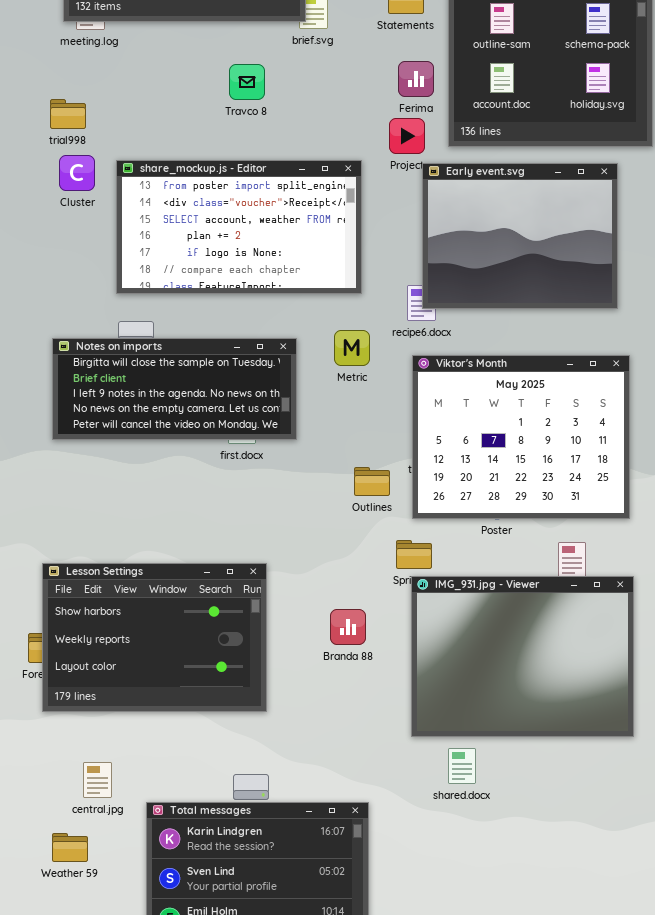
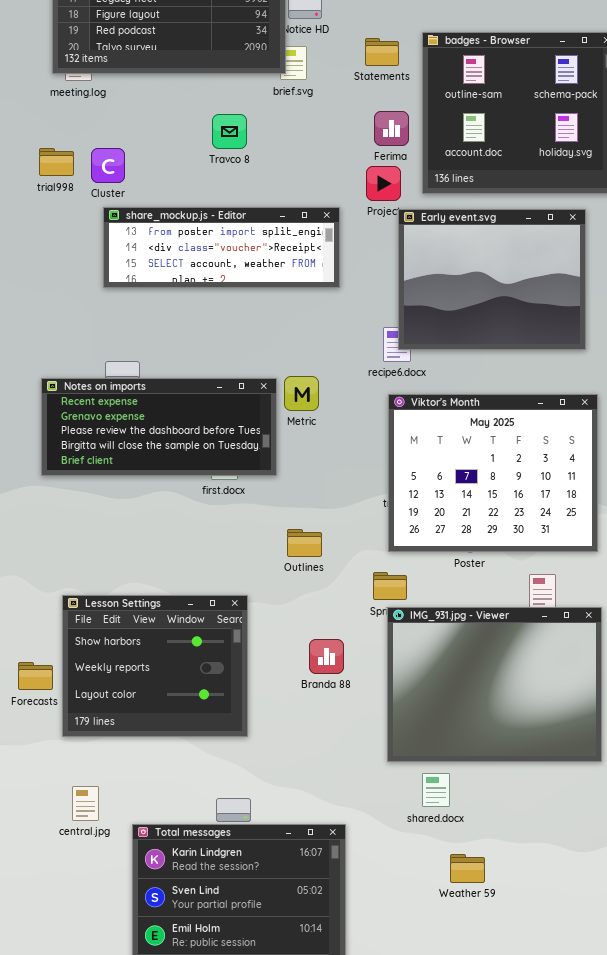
Cluster: [59,155,95,191] -> [91,148,125,183], moved
share_mockup.js - Editor: [116,160,362,294] -> [103,207,340,288], resized
Metric: [334,330,370,366] -> [284,376,319,411], moved
Notes on imports: [52,338,297,440] -> [41,378,277,476], scrolled up 3 rows
Outlines: [354,467,390,496] -> [287,529,322,557], moved
Lesson Settings: [42,563,267,712] -> [62,595,248,737], resized
Weather 59: [52,833,88,862] -> [450,854,485,883], moved

